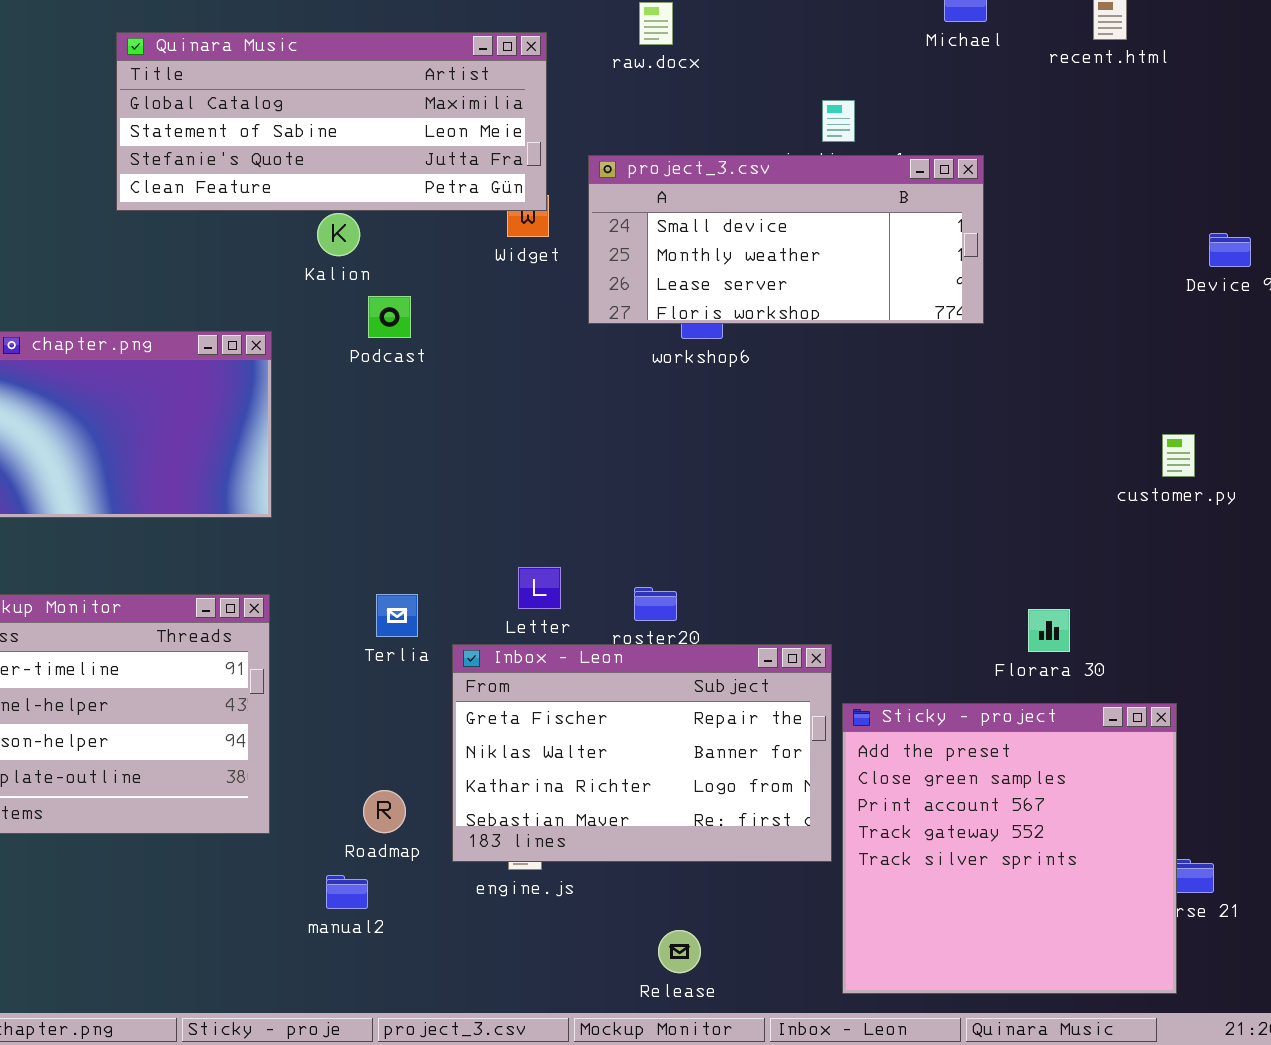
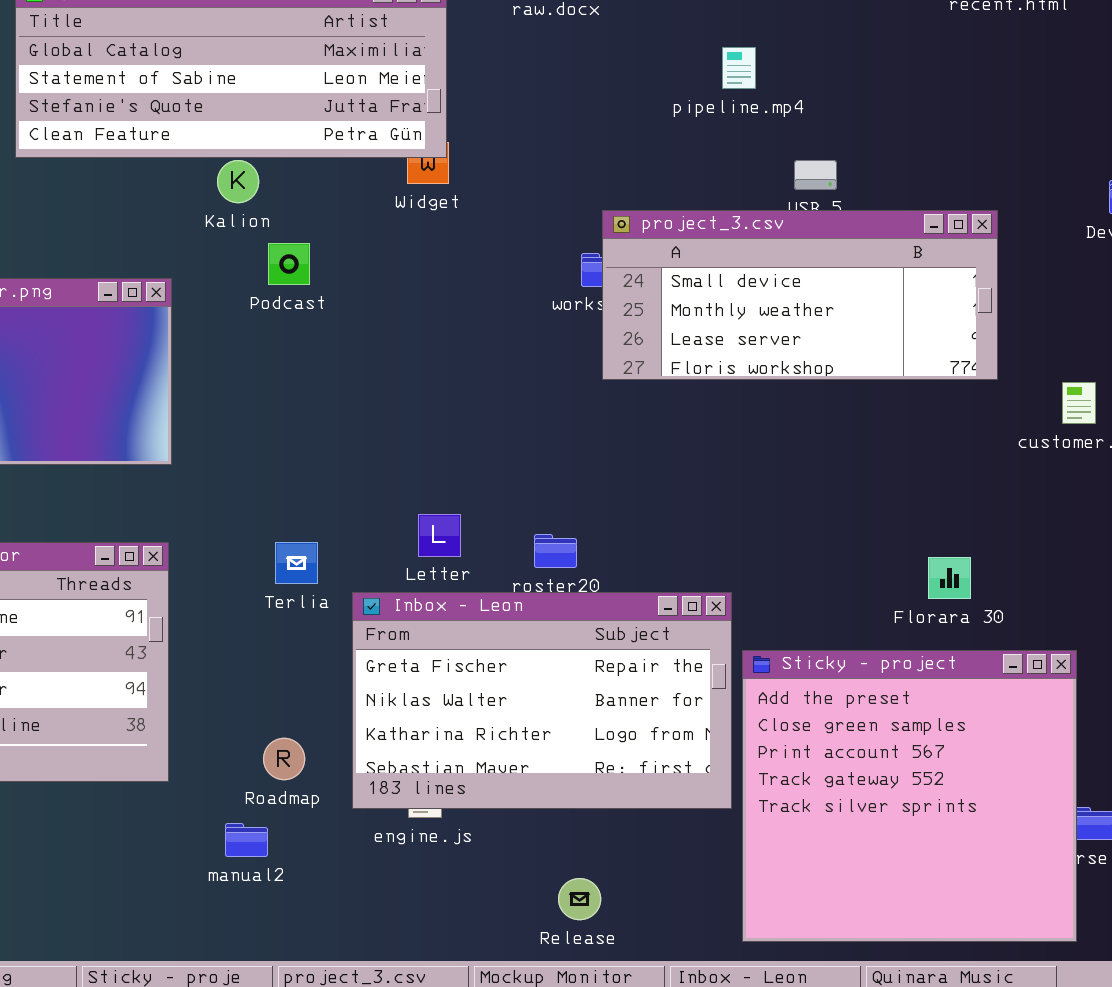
project_3.csv: [588,155,984,324] -> [602,210,998,380], moved

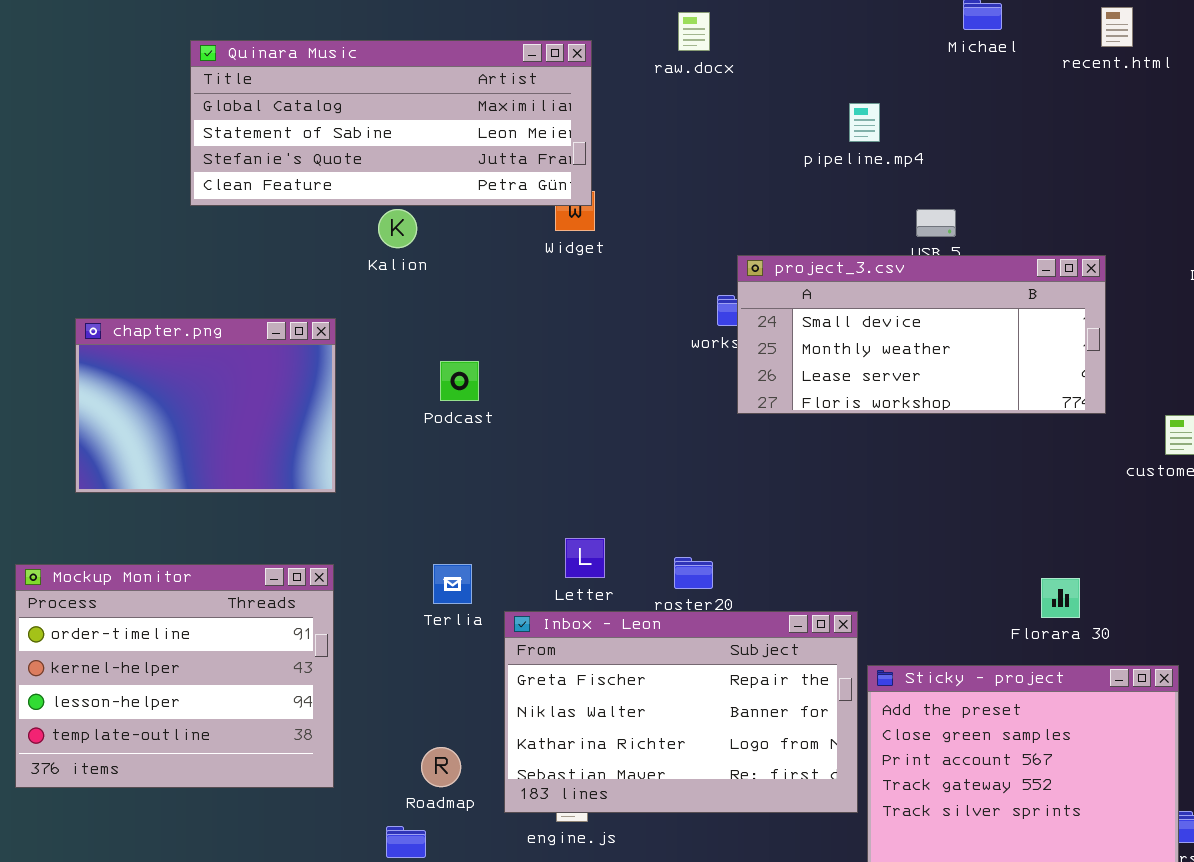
Podcast: [268,243,310,285] -> [440,361,479,401], moved

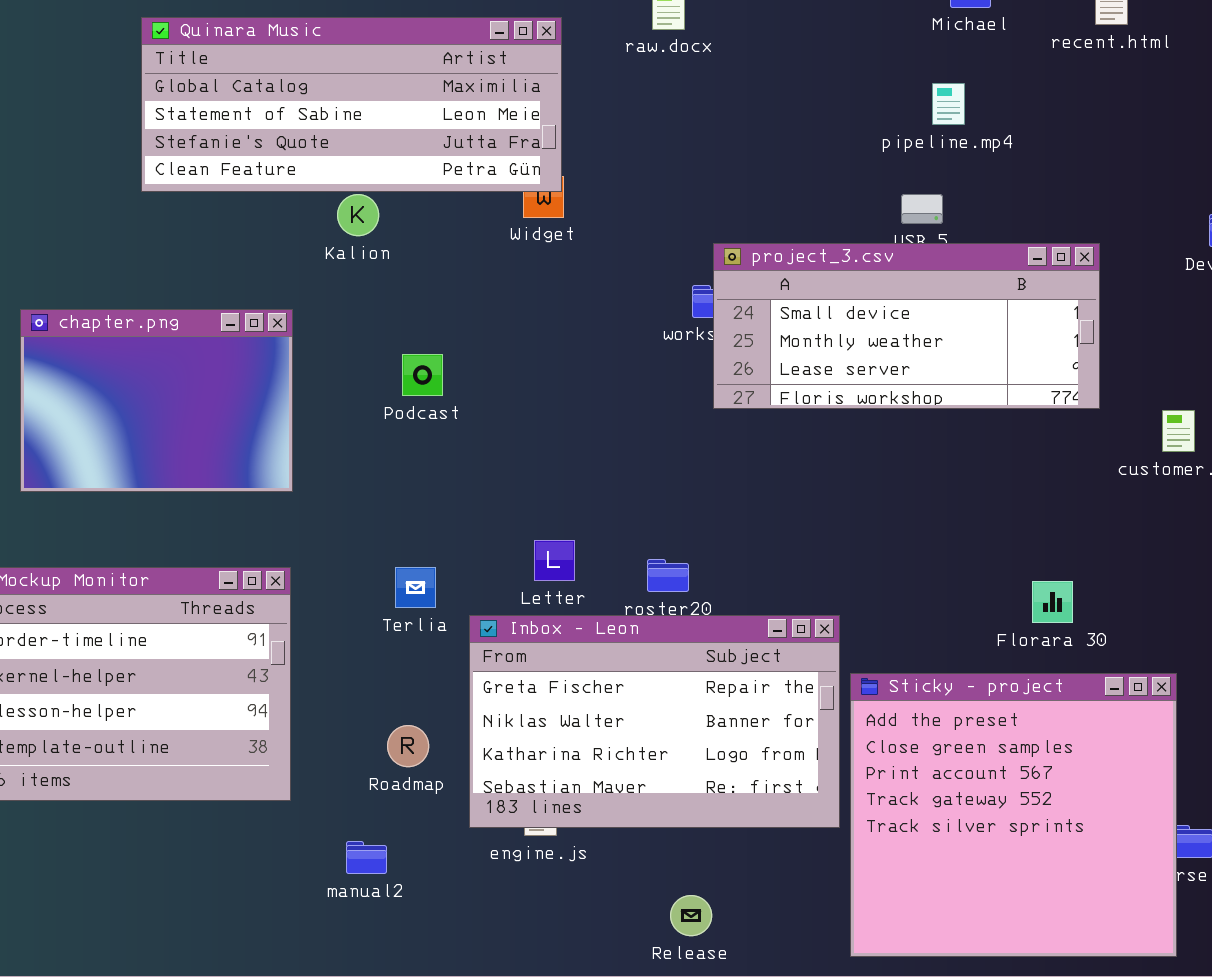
pipeline.mp4: [849,103,880,142] -> [932,83,965,125], moved
Roadmap: [421,747,461,787] -> [387,725,429,767], moved

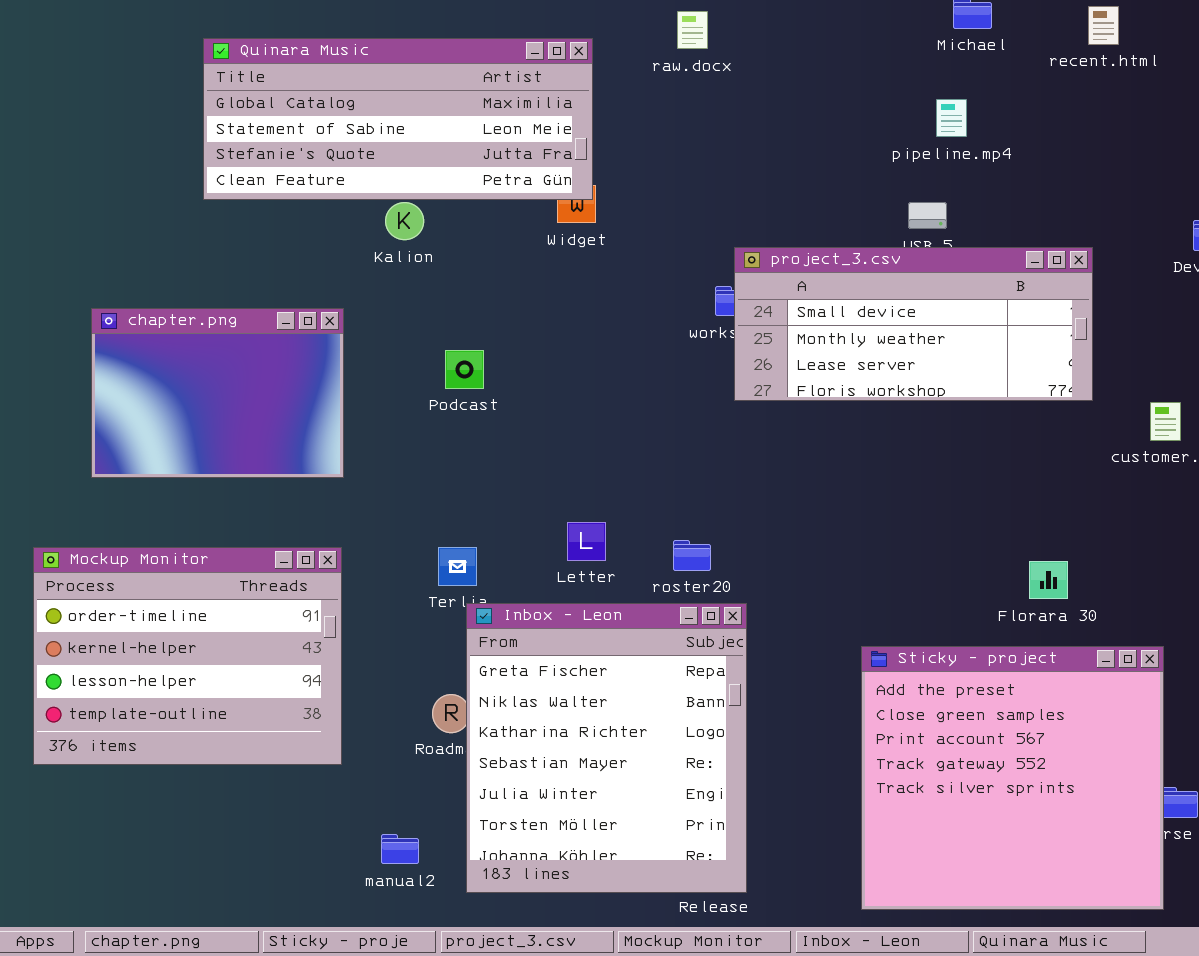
Inbox - Leon: [469,615,840,828] -> [466,603,747,893], moved, resized
manual2: [346,841,387,874] -> [381,834,419,864], moved

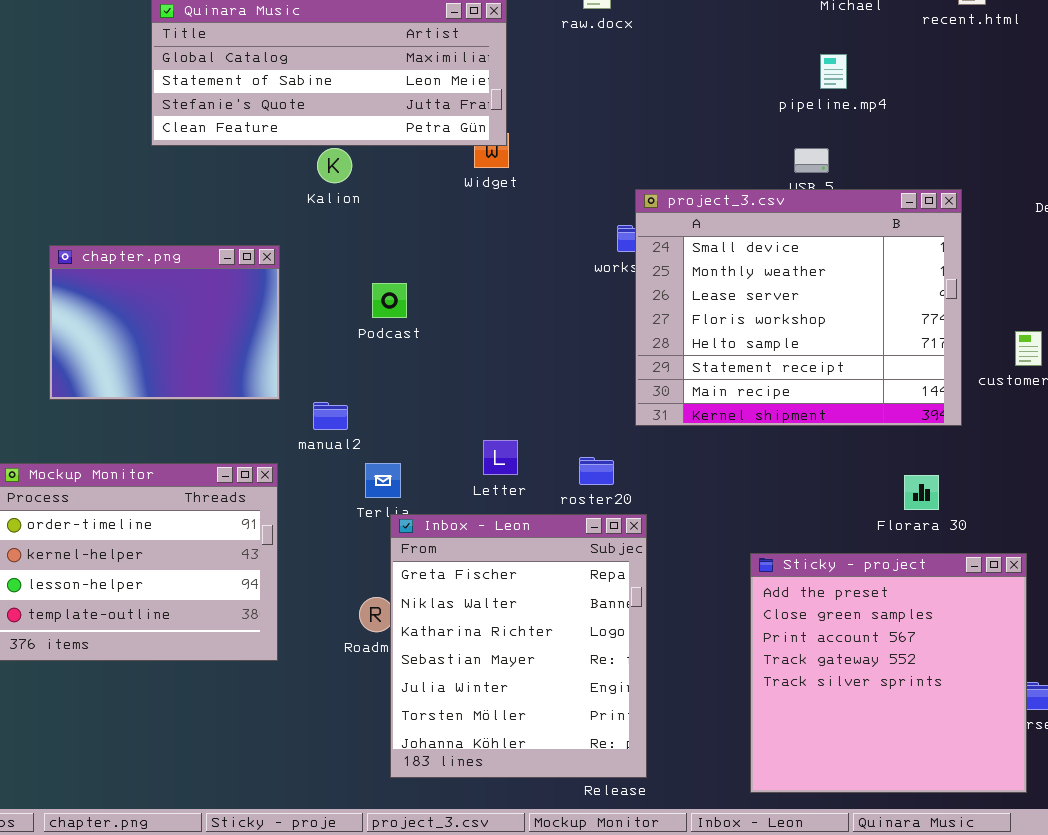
project_3.csv: [734,247,1093,401] -> [635,189,962,426], resized
manual2: [381,834,419,864] -> [313,402,348,430], moved

